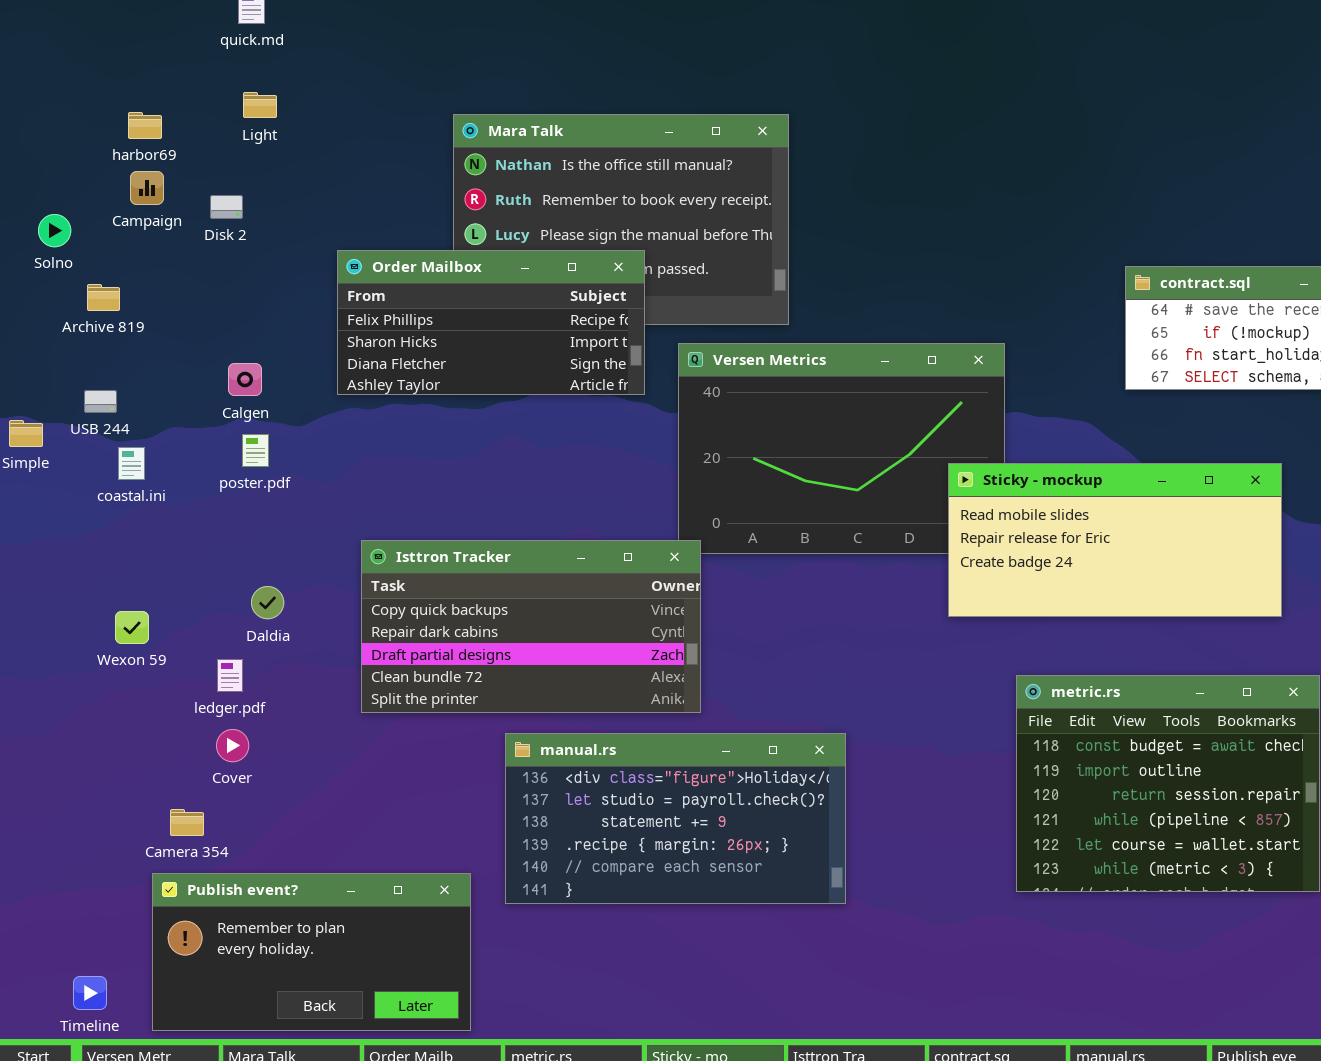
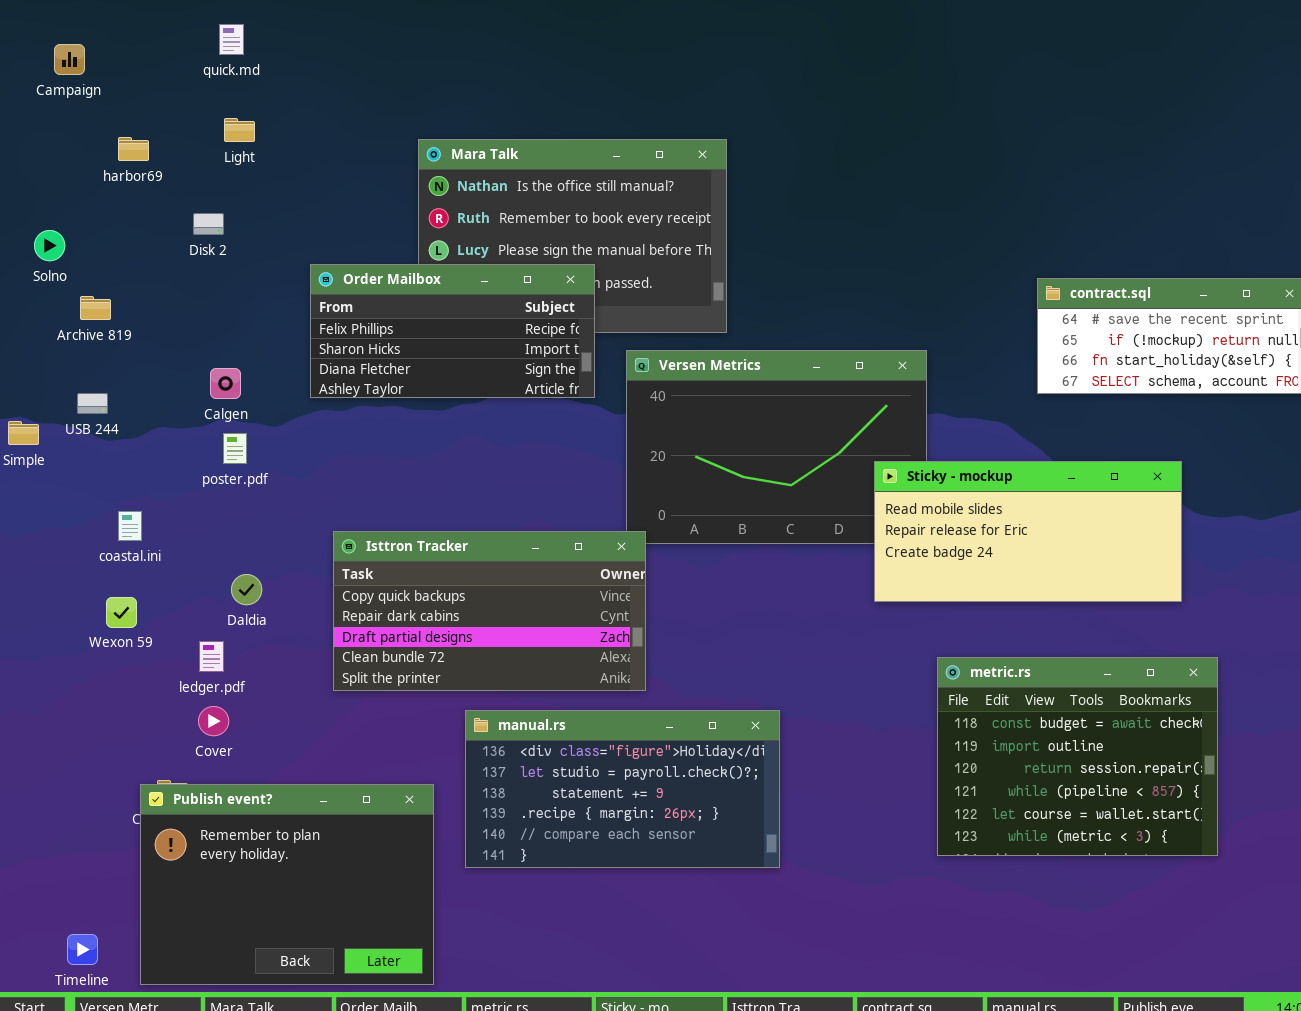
Campaign: [130,171,164,205] -> [54,44,85,75], moved
coastal.ini: [118,447,145,480] -> [118,511,142,541], moved
Publish event?: [152,873,471,1031] -> [140,784,434,985], resized

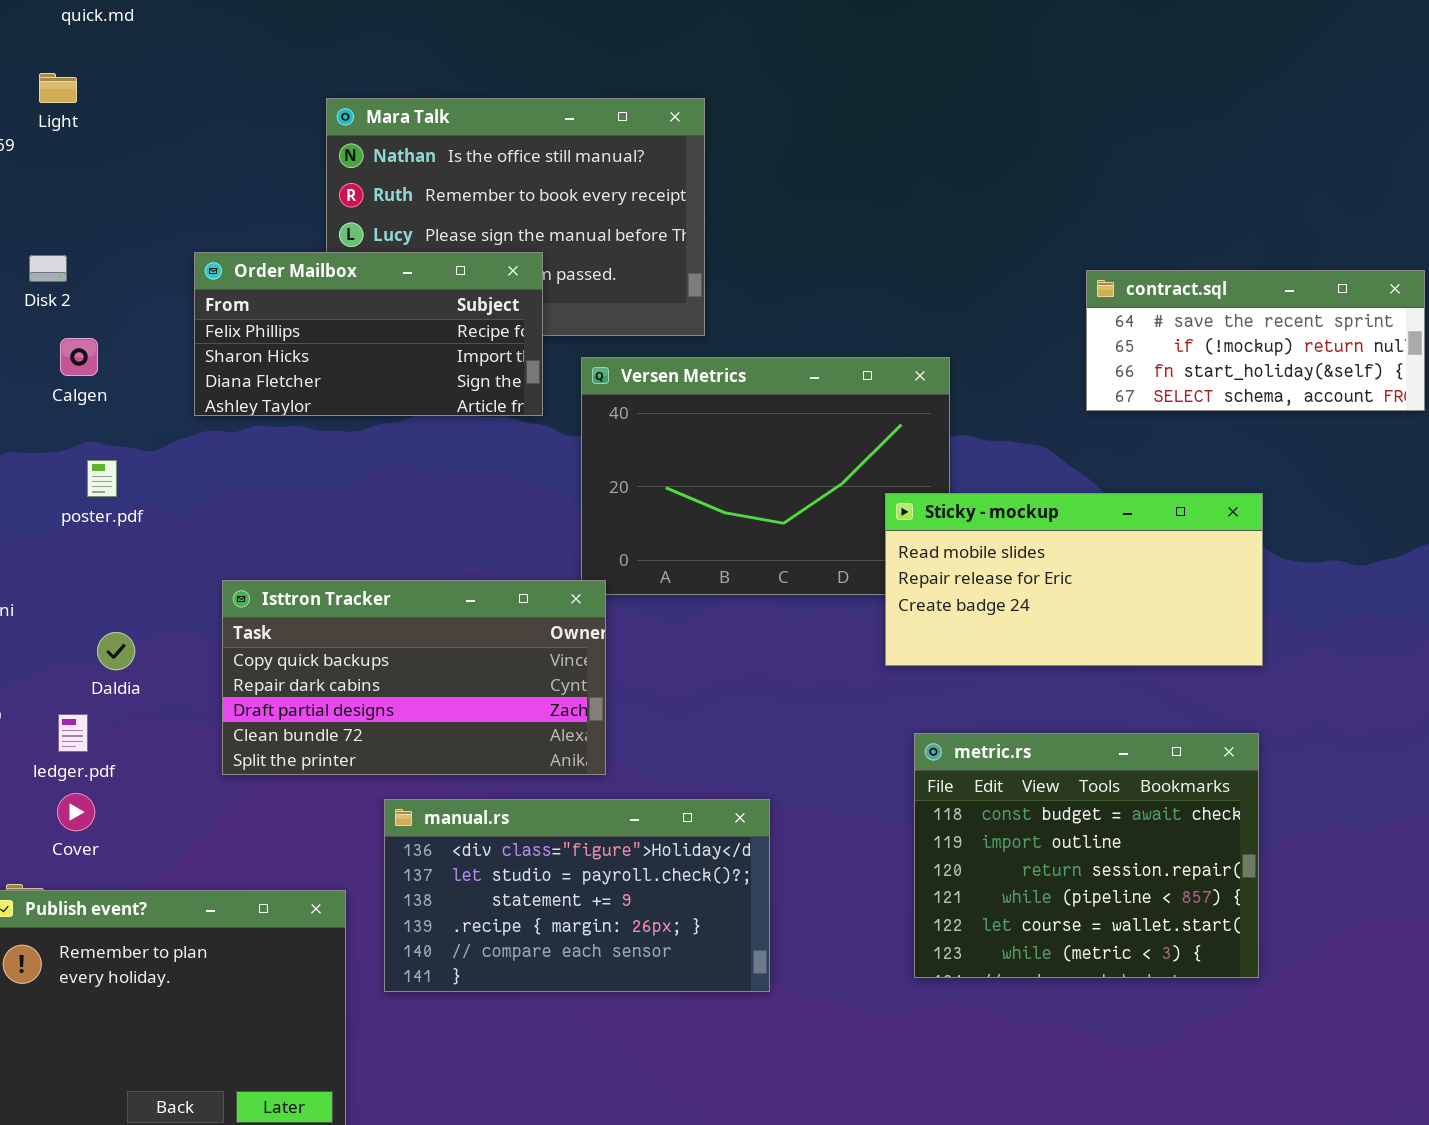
Light: [224,118,255,142] -> [39,73,77,103], moved
Disk 2: [193,213,224,235] -> [29,255,67,282], moved
Calgen: [210,368,241,399] -> [60,338,98,376], moved
metric.rs: [937,657,1218,856] -> [914,733,1259,978], moved

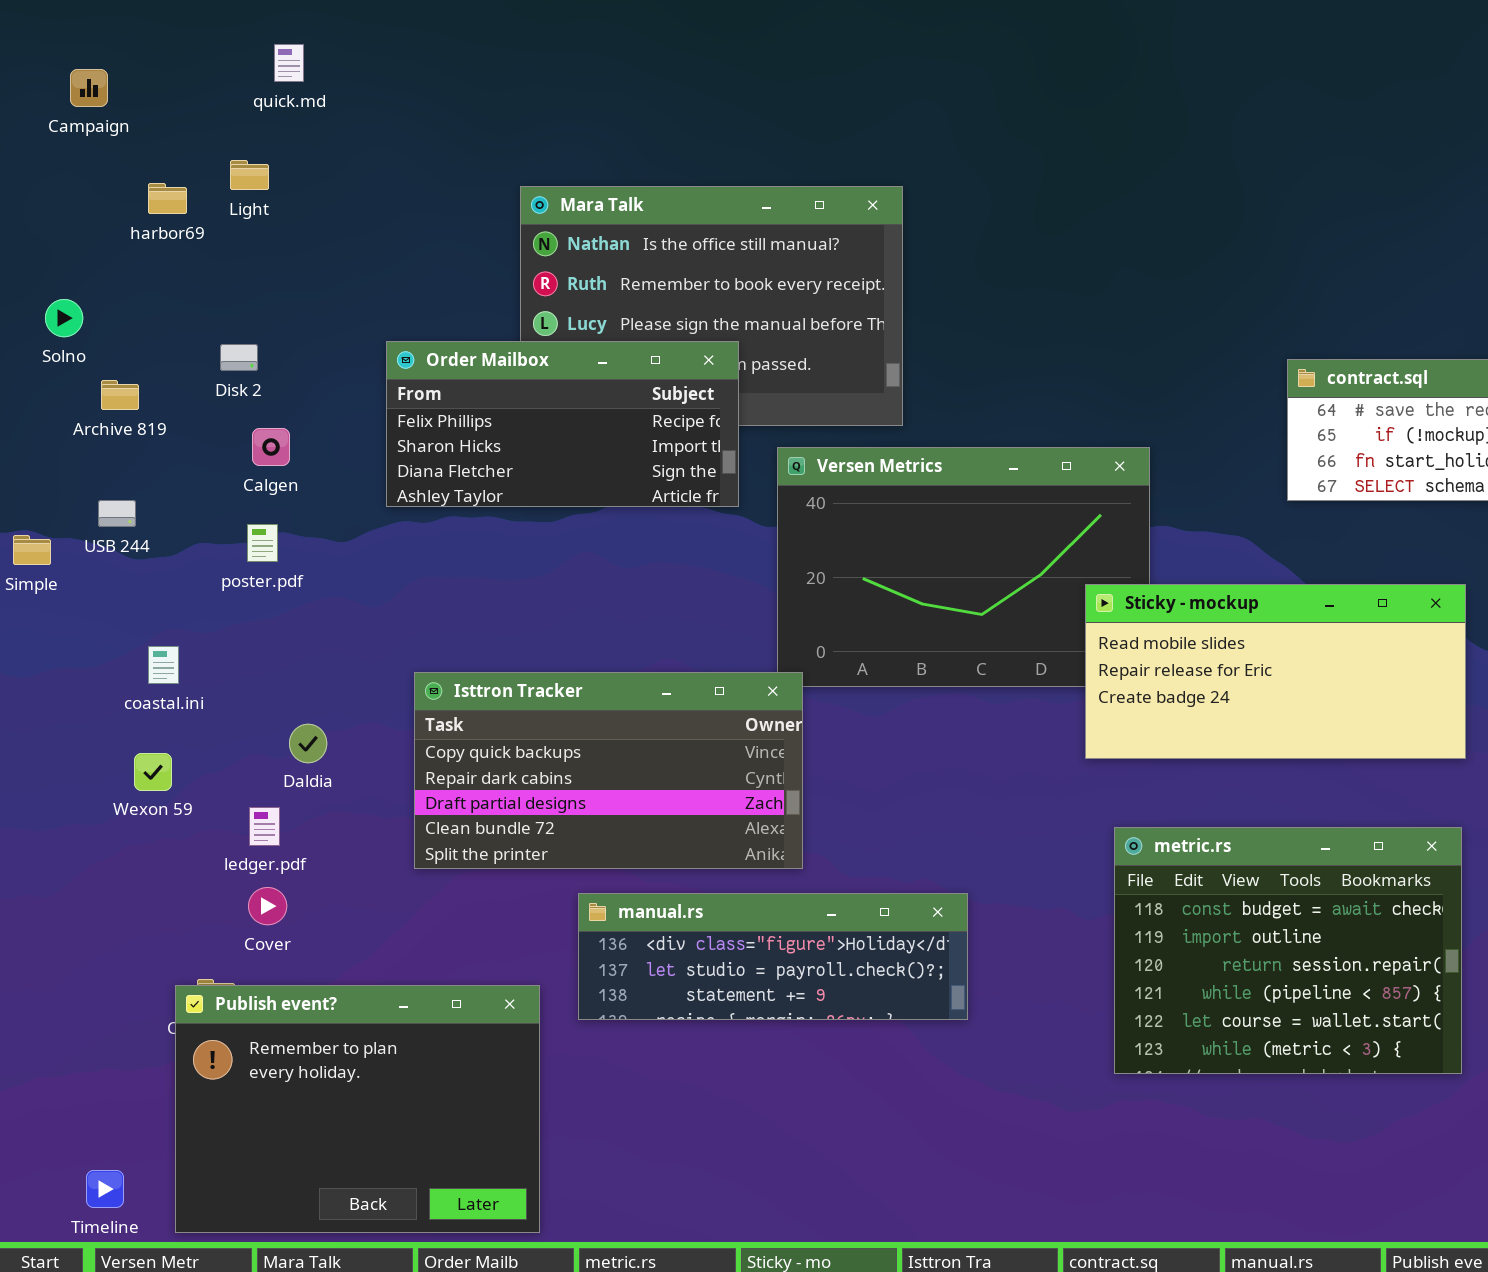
poster.pdf: [87,460,117,497] -> [247,524,278,562], moved
manual.rs: [384,799,770,992] -> [578,893,968,1020], resized

